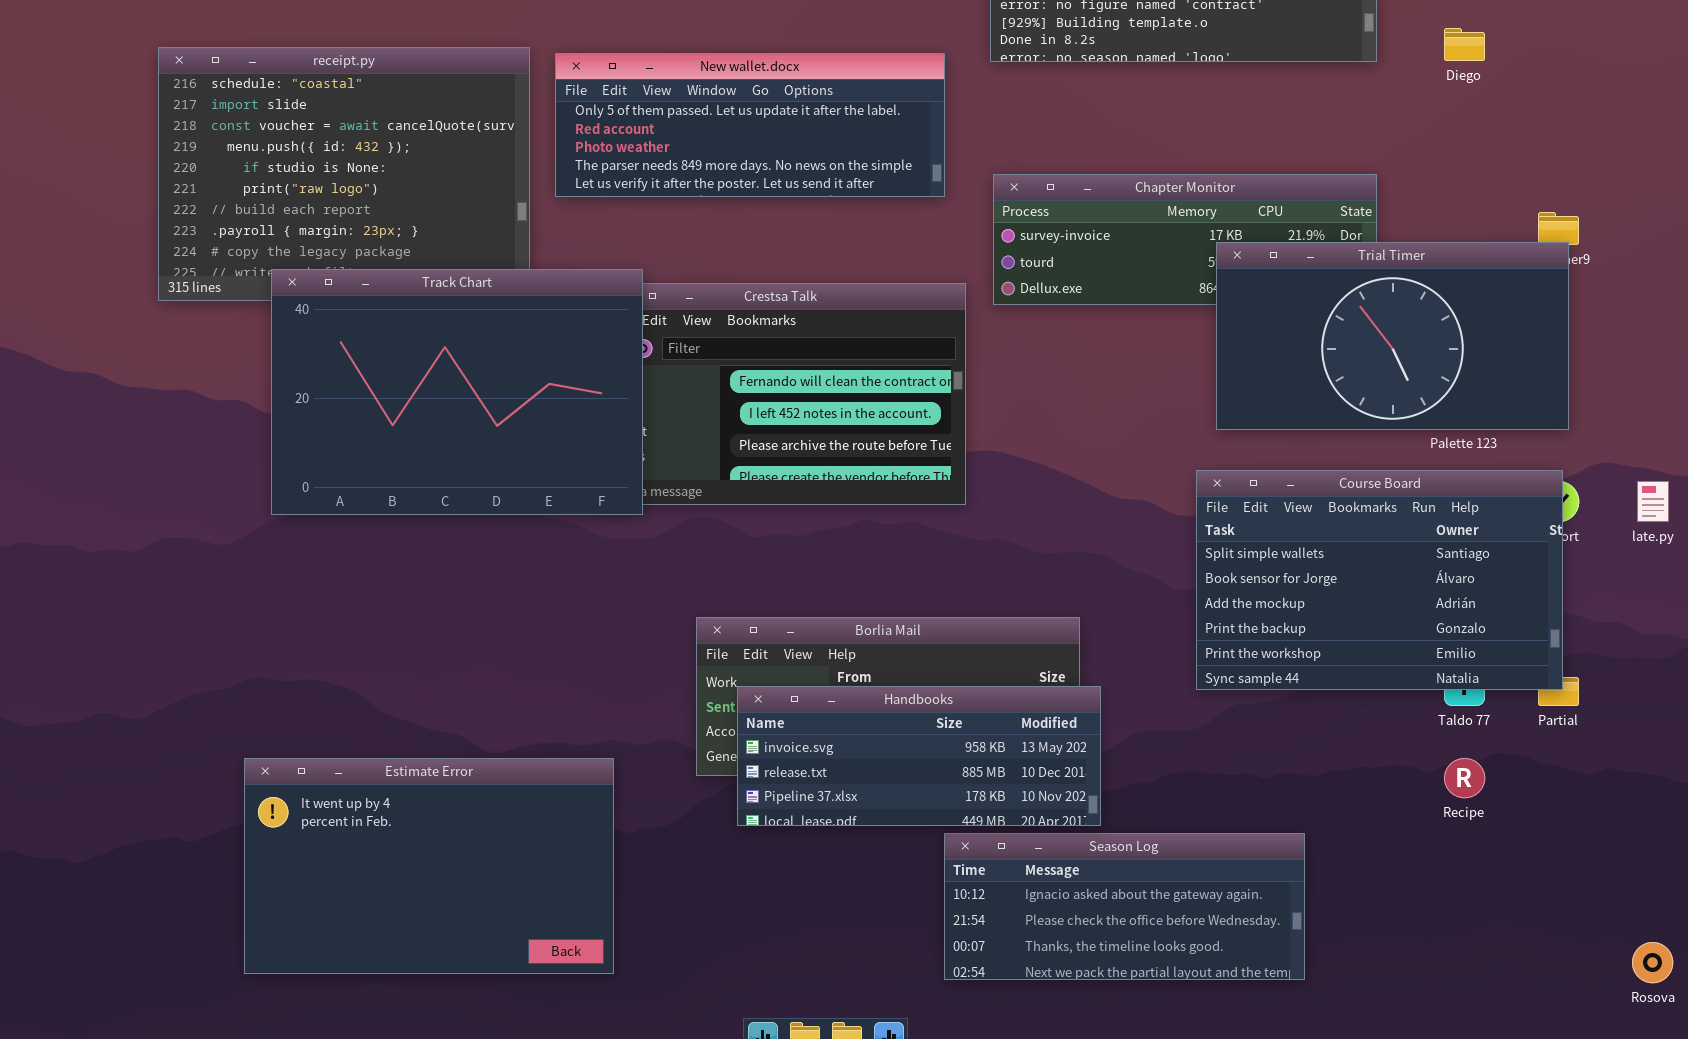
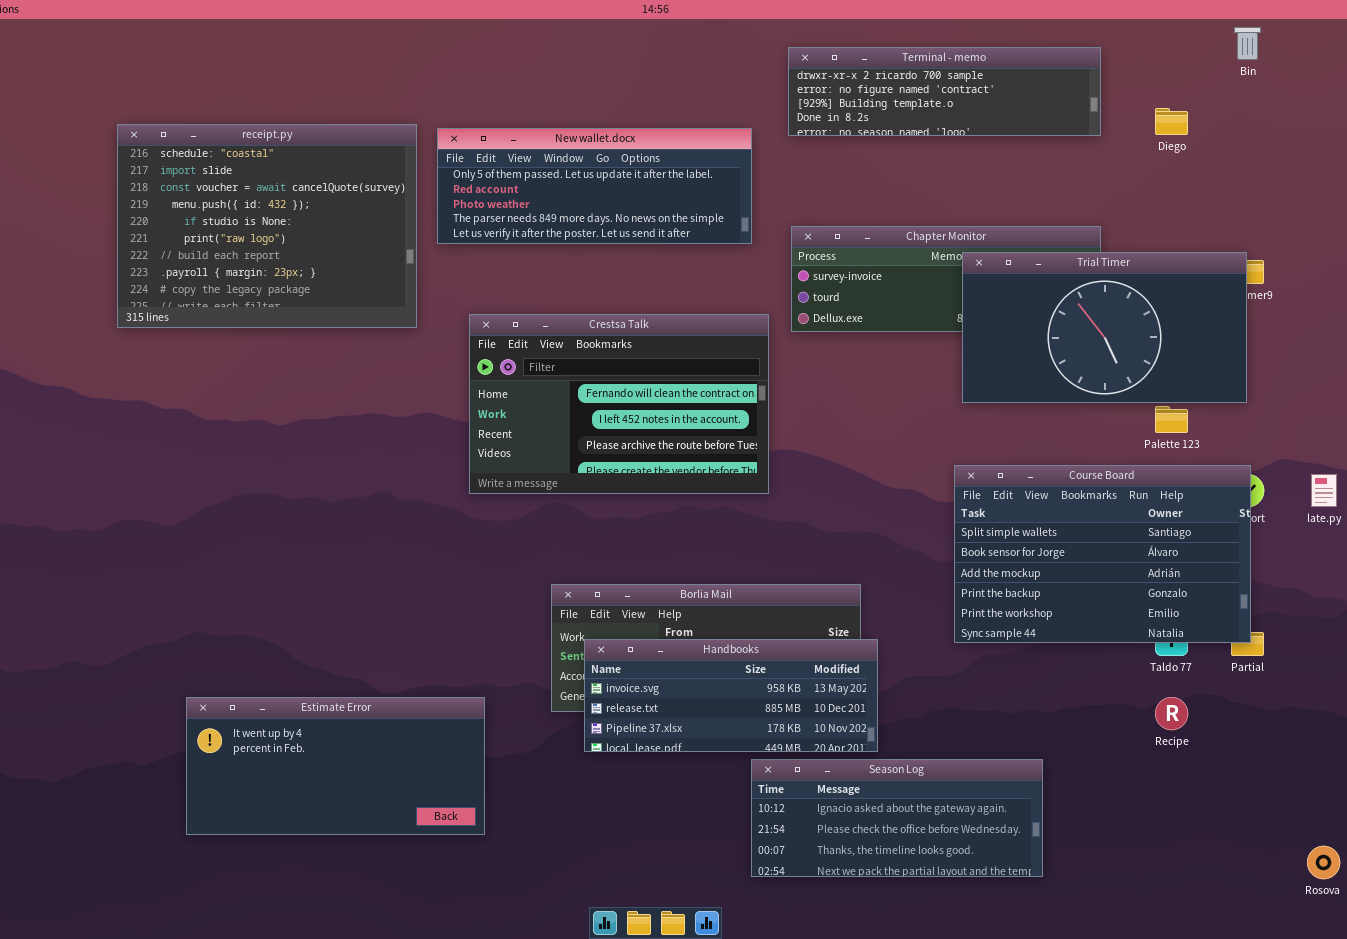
Trial Timer: [1216,242,1569,430] -> [962,252,1247,403], moved
Track Chart: [271,269,643,515] -> none, closed
Estimate Error: [244,758,614,974] -> [186,697,485,835], resized

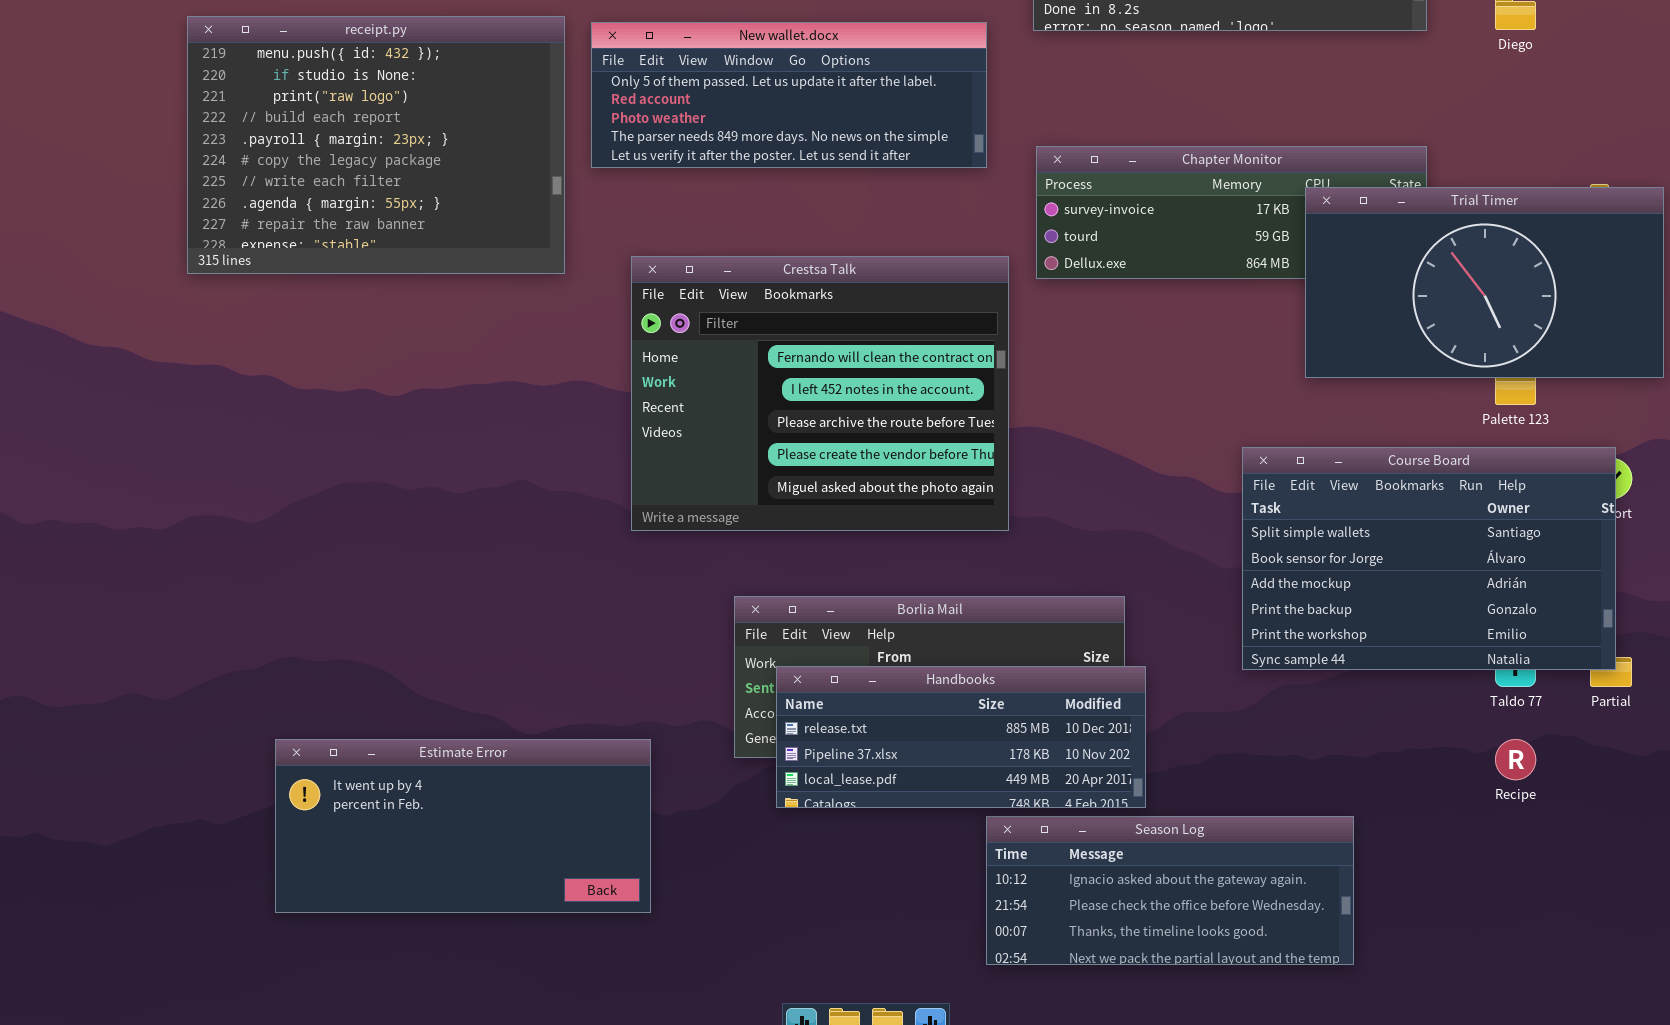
receipt.py: [117,124,417,328] -> [187,16,565,274], scrolled down 3 rows
Trial Timer: [962,252,1247,403] -> [1305,187,1664,378], moved
Crestsa Talk: [469,314,769,494] -> [631,256,1009,531], resized
Handbooks: [584,639,878,752] -> [776,666,1146,808], scrolled down 1 row

